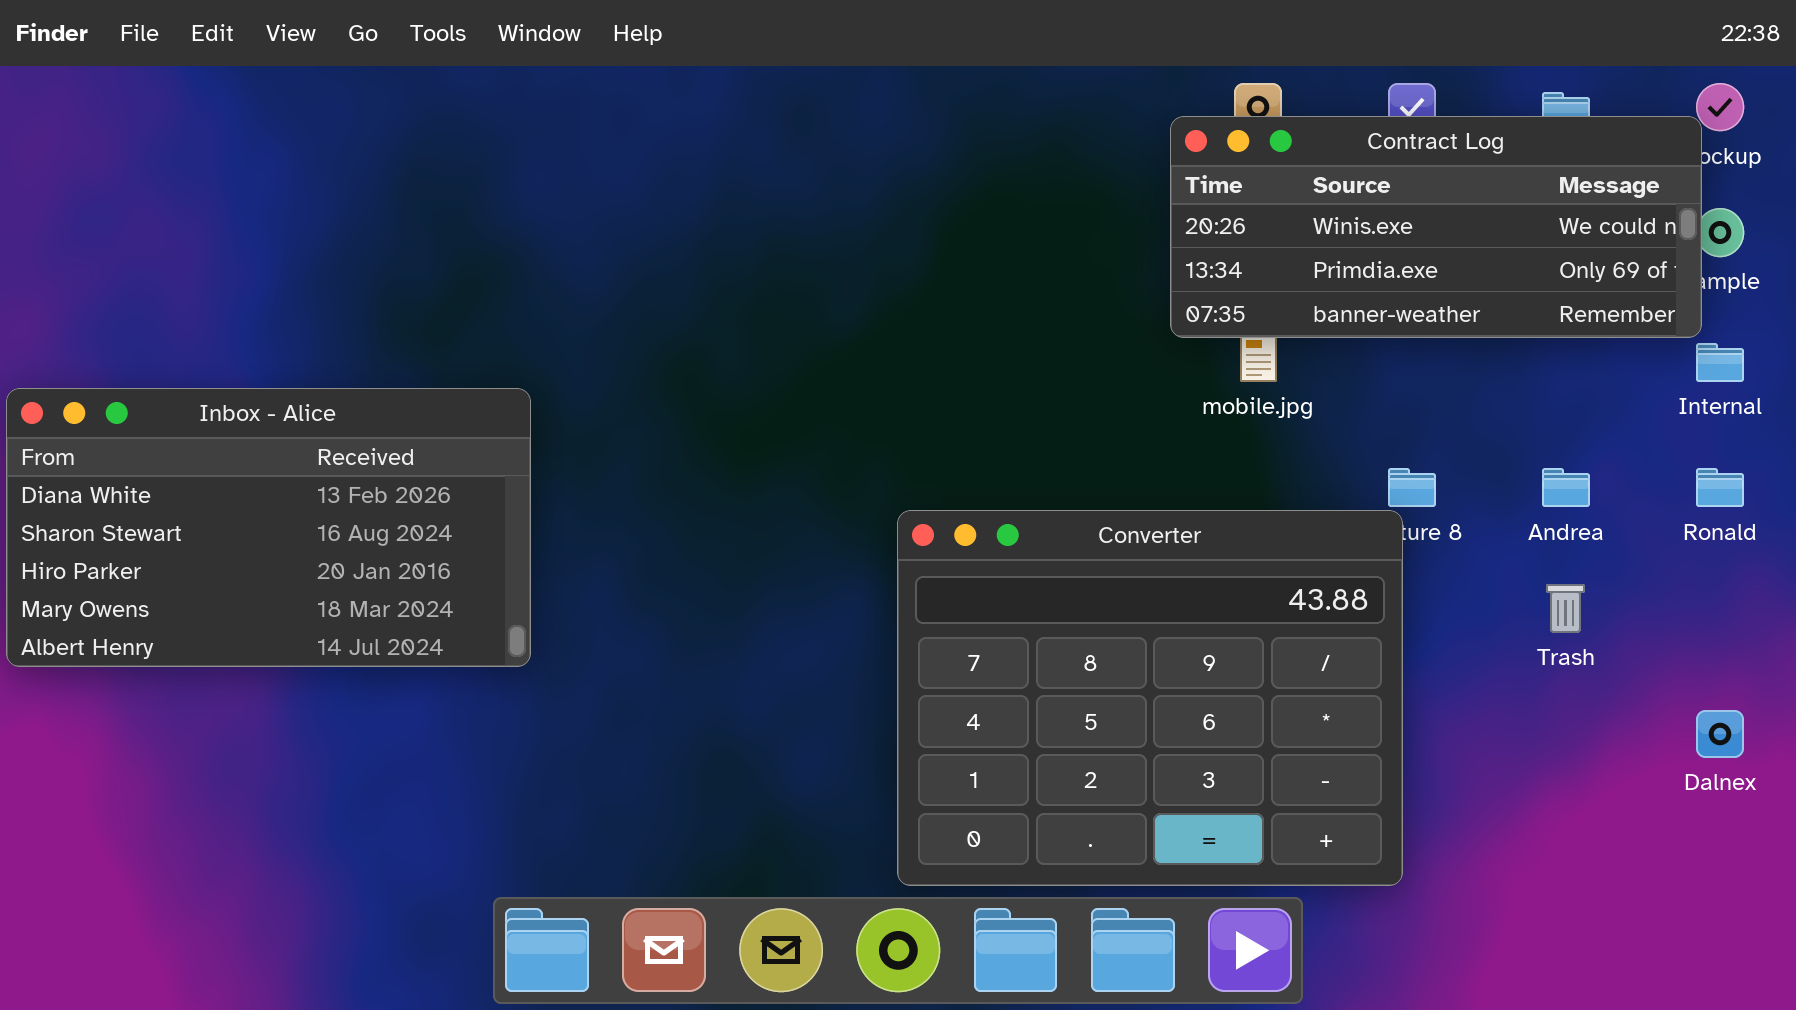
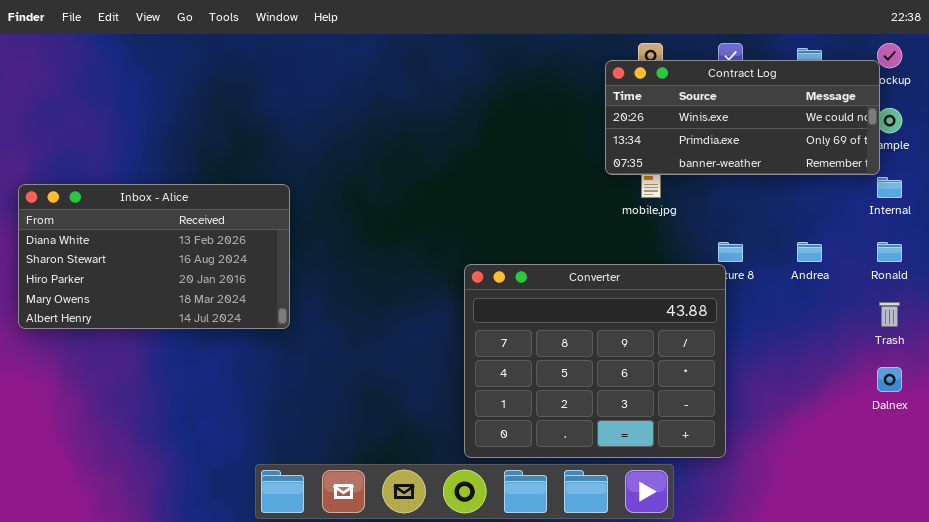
Inbox - Alice: [6,388,531,667] -> [18,184,290,329], moved
Trash: [1546,584,1585,633] -> [879,302,900,327], moved

